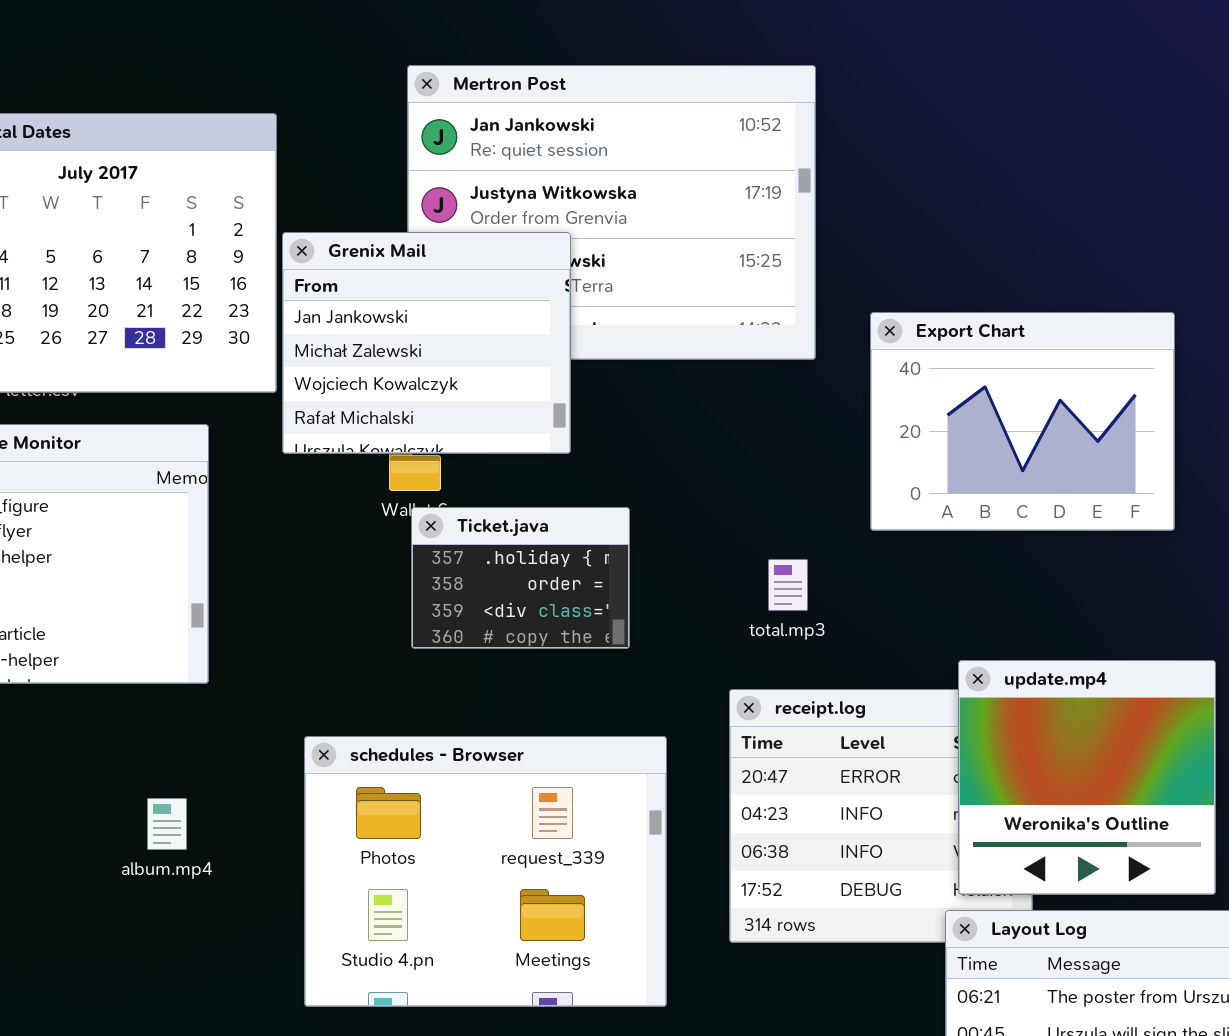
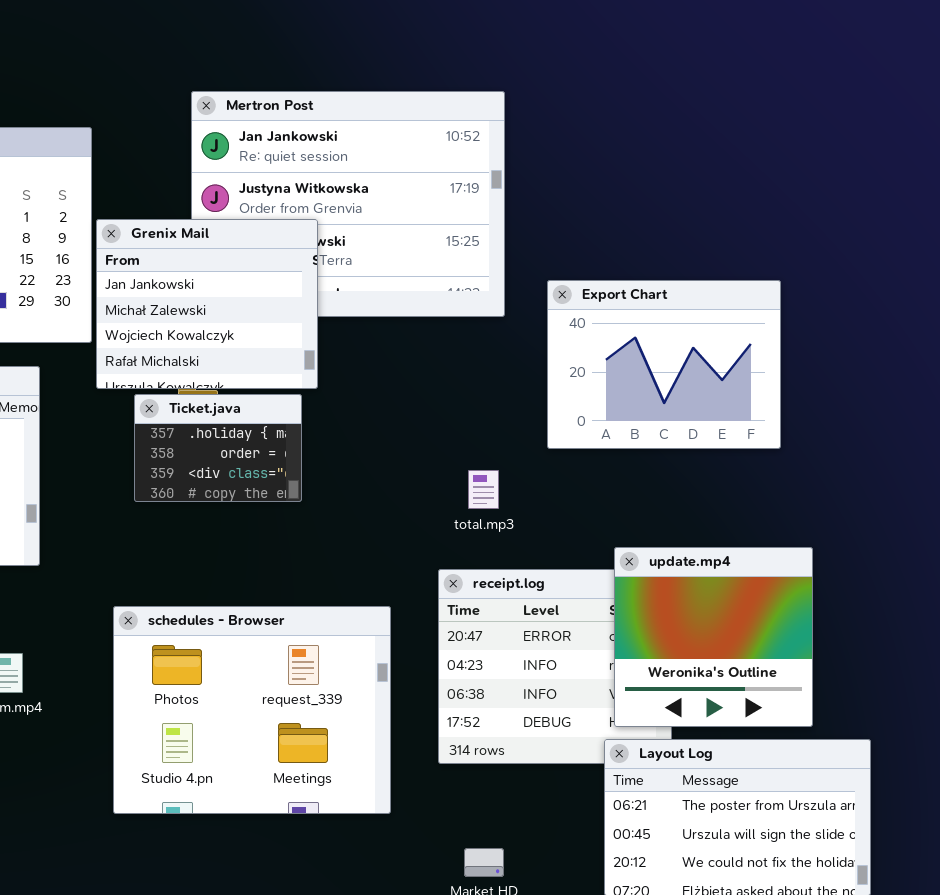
Ticket.java: [411,507,630,649] -> [134,394,302,502], moved

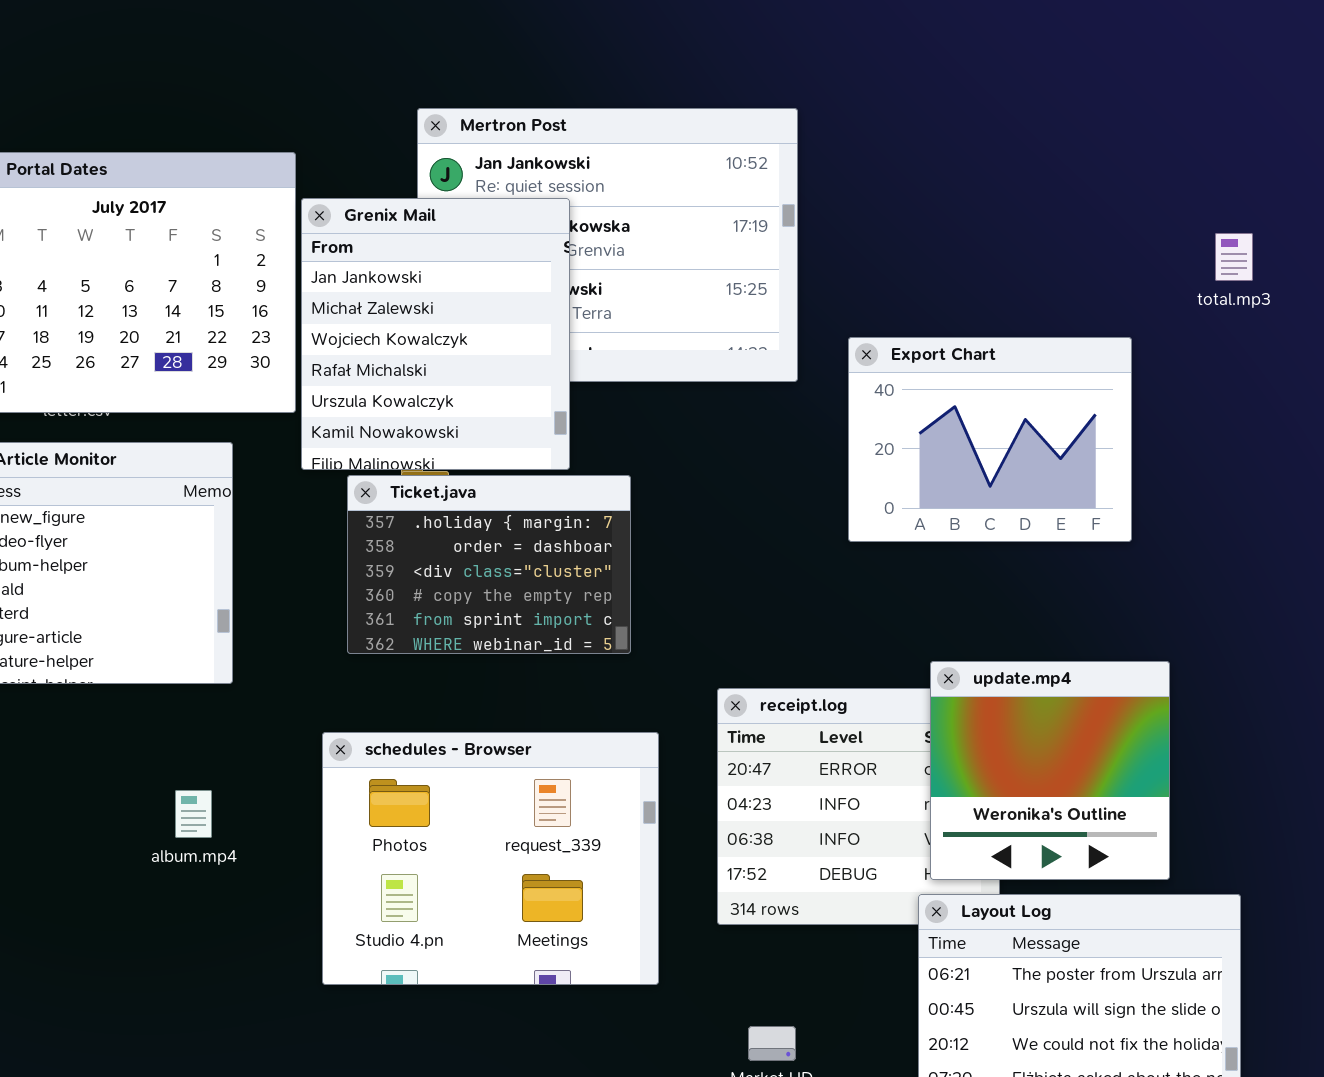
Grenix Mail: [96,219,318,389] -> [301,198,570,470], resized
Ticket.java: [134,394,302,502] -> [347,475,631,654], resized
total.mp3: [468,470,499,509] -> [1215,233,1253,281], moved

